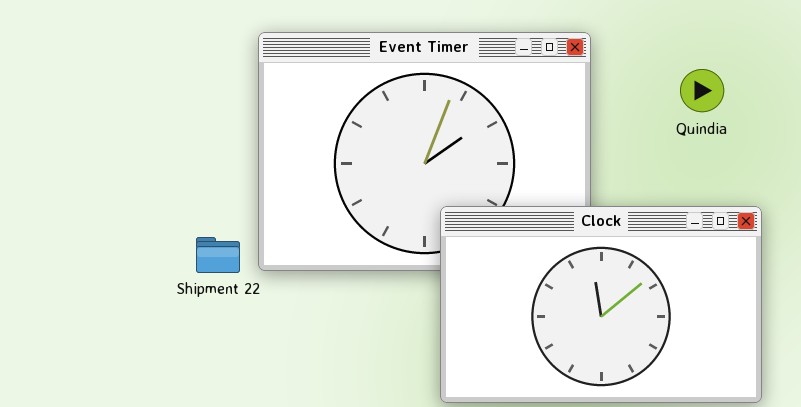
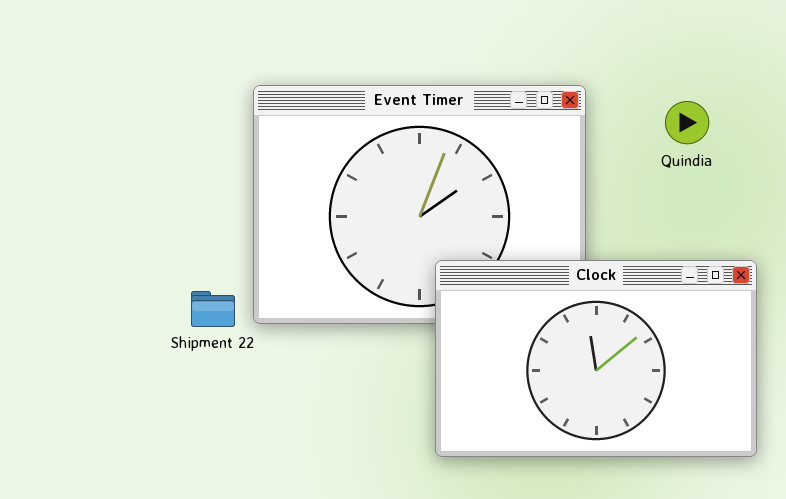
Quindia: [680,69,724,112] -> [665,101,709,144], moved

